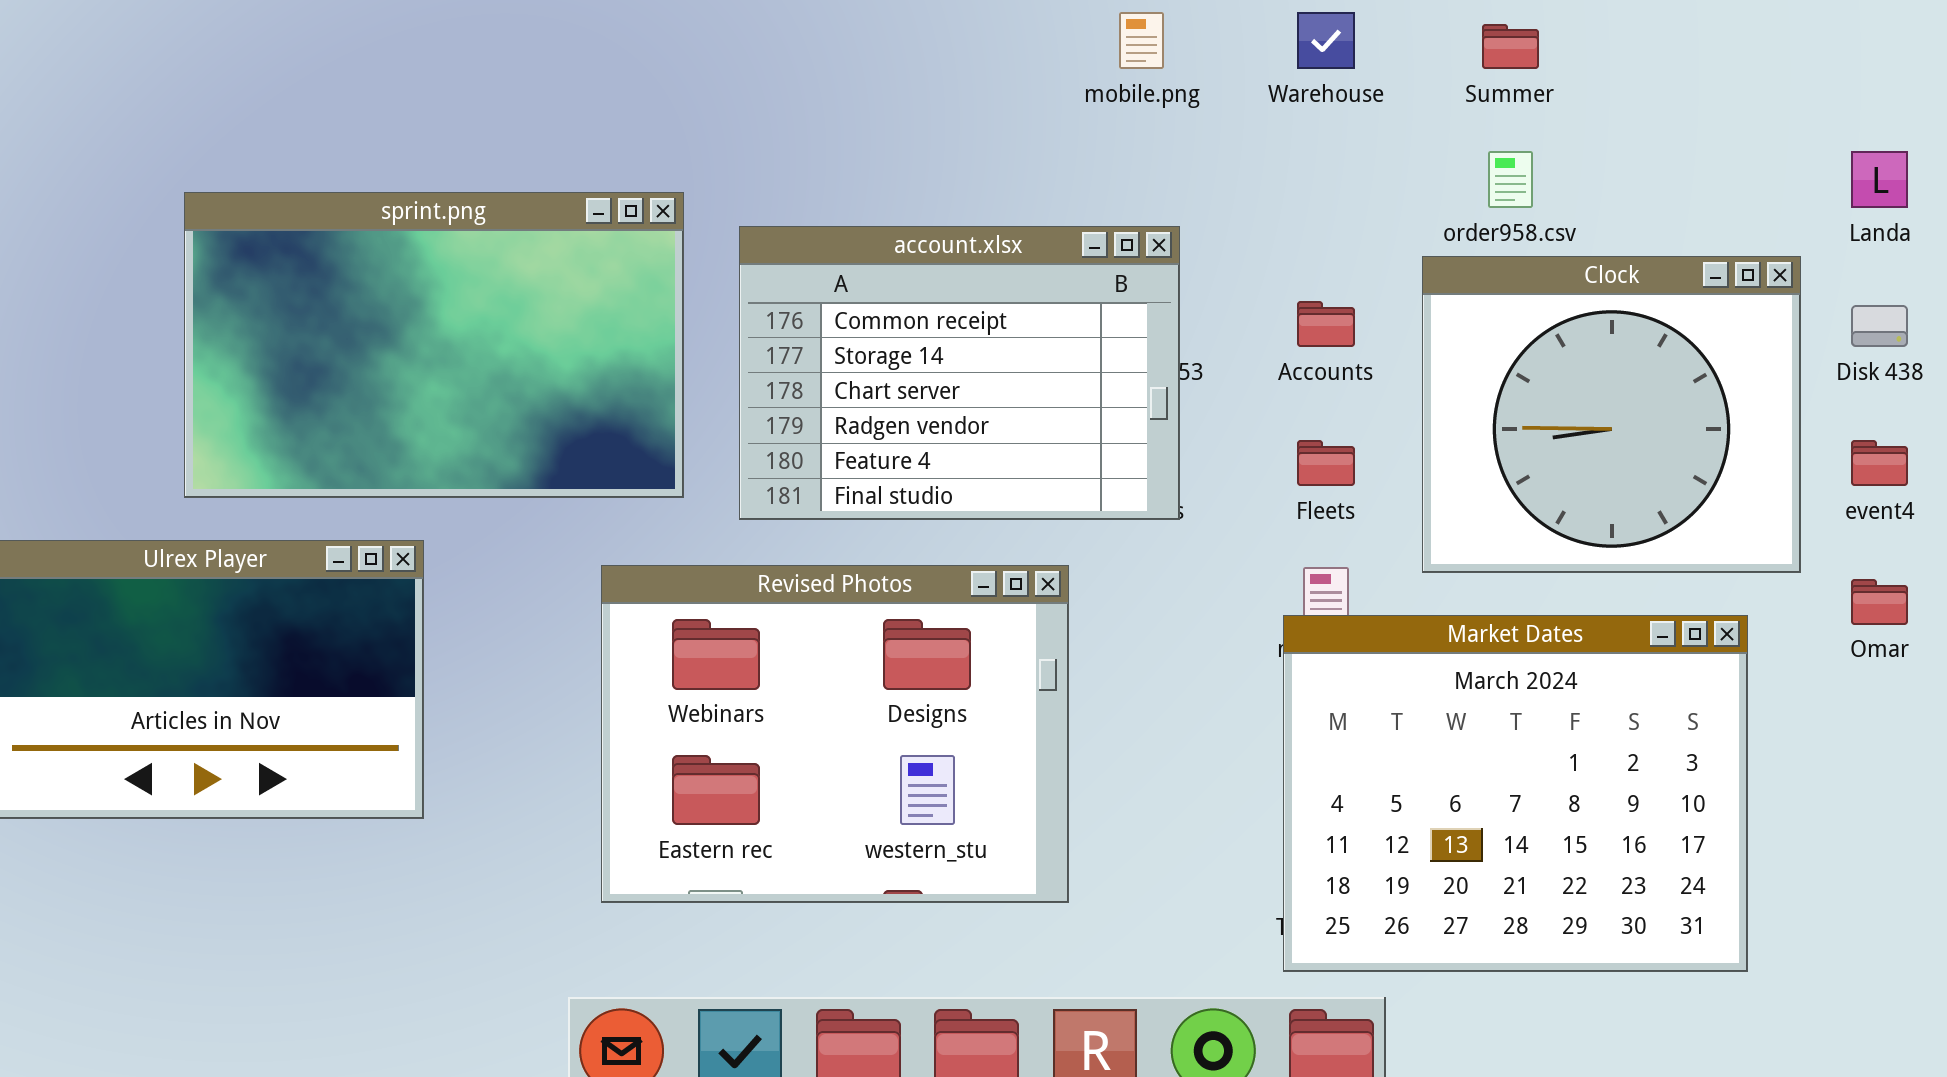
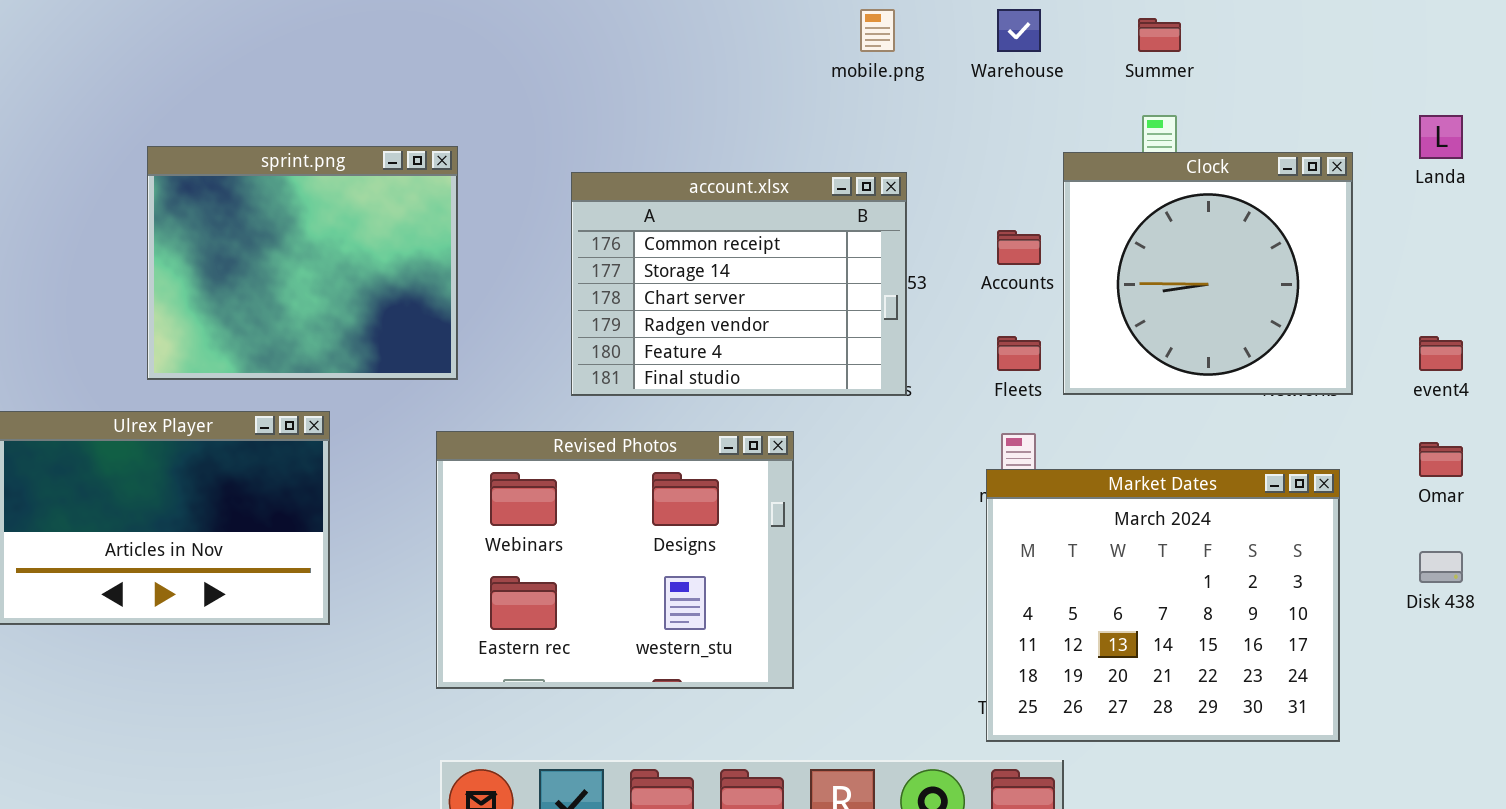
sprint.png: [184,192,684,498] -> [147,146,458,380], resized
Clock: [1422,256,1801,573] -> [1063,152,1353,395], moved
Disk 438: [1851,305,1908,347] -> [1419,551,1463,583], moved
Revised Photos: [601,565,1069,903] -> [436,431,794,689], moved

